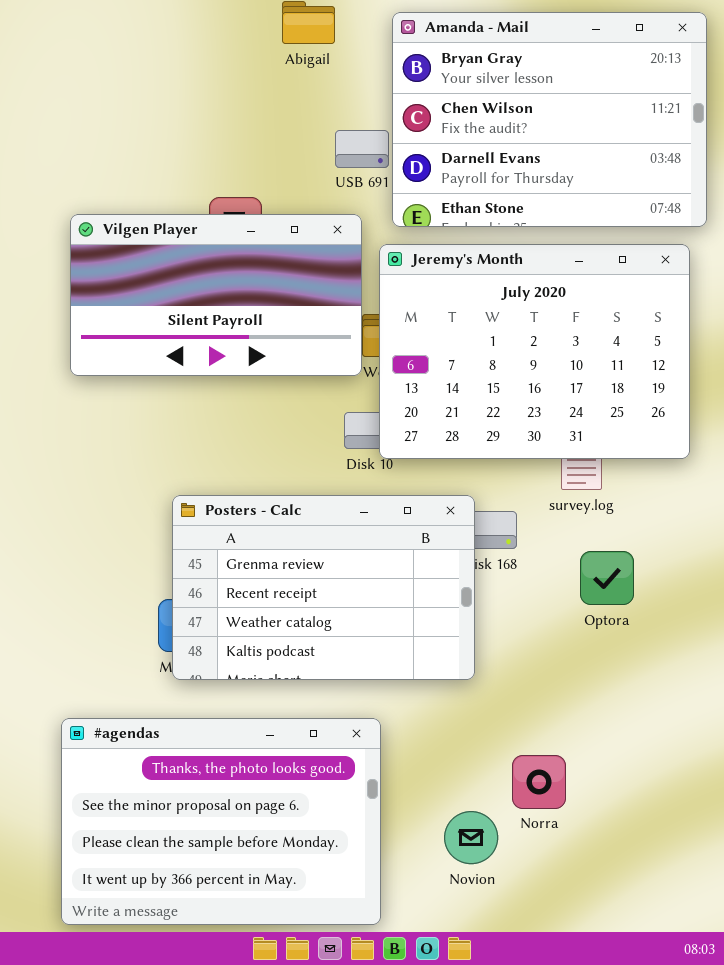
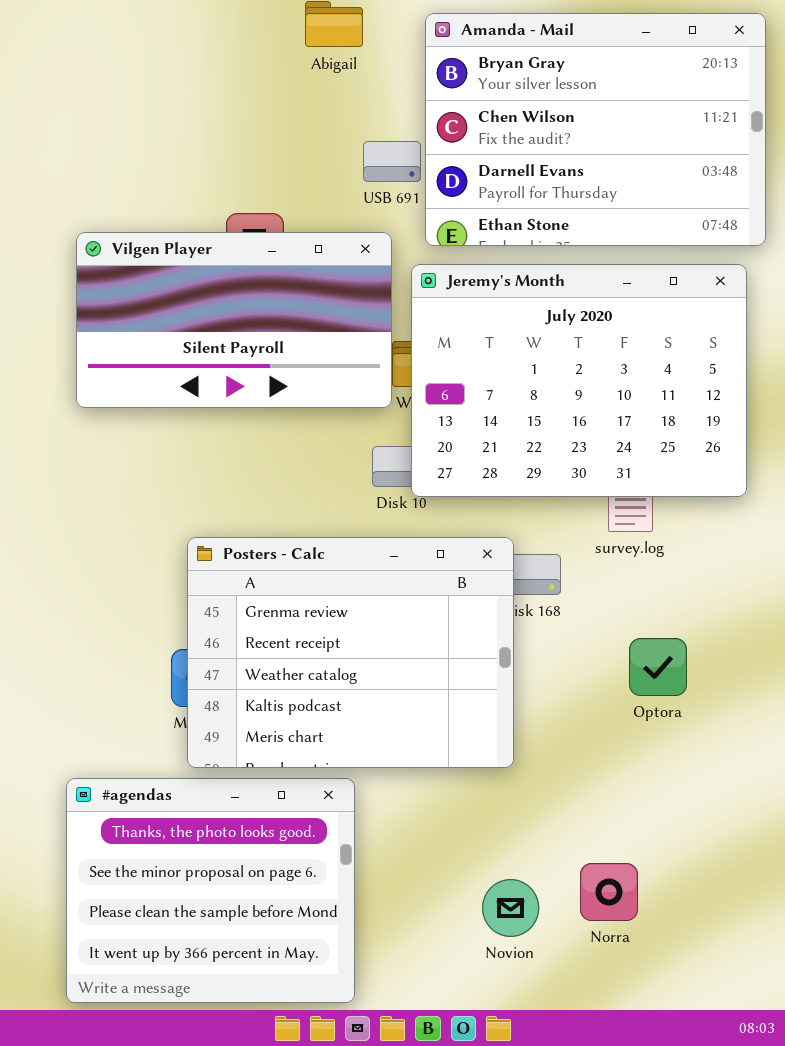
Posters - Calc: [172,495,475,680] -> [187,537,514,768], resized
Optora: [580,551,634,605] -> [629,638,687,696], moved
#agendas: [61,718,381,925] -> [66,778,355,1003], resized
Norra: [512,755,566,809] -> [580,863,638,921], moved

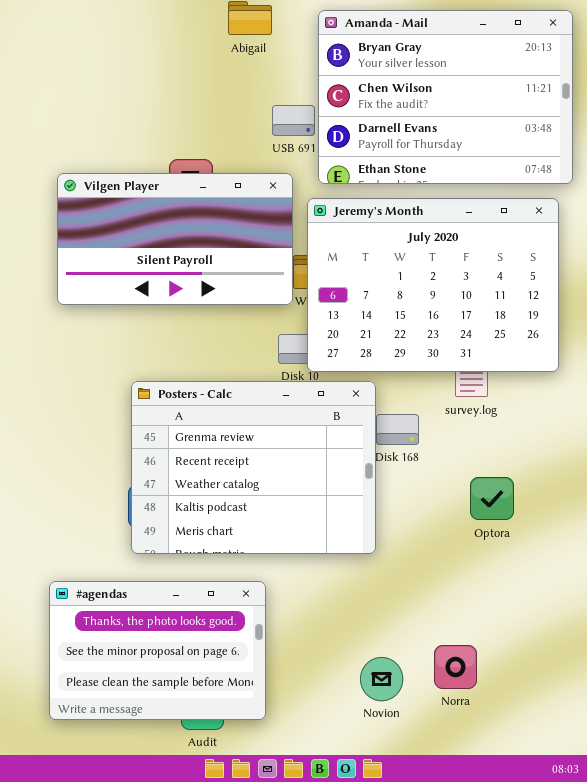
Posters - Calc: [187,537,514,768] -> [131,381,376,554], moved
#agendas: [66,778,355,1003] -> [49,581,266,720], resized

